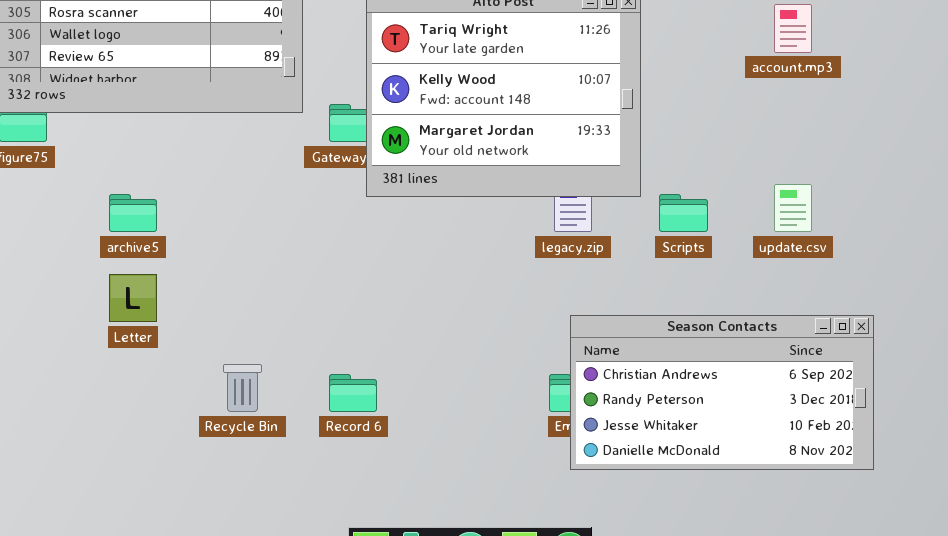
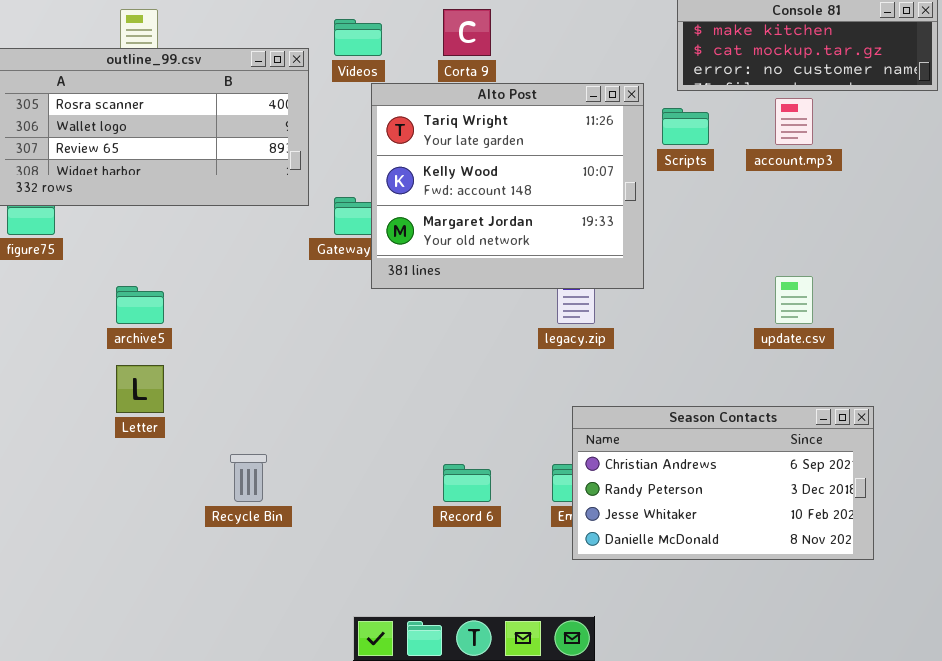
Scripts: [659,194,708,232] -> [662,108,709,145], moved
Record 6: [329,374,377,412] -> [443,464,491,502], moved

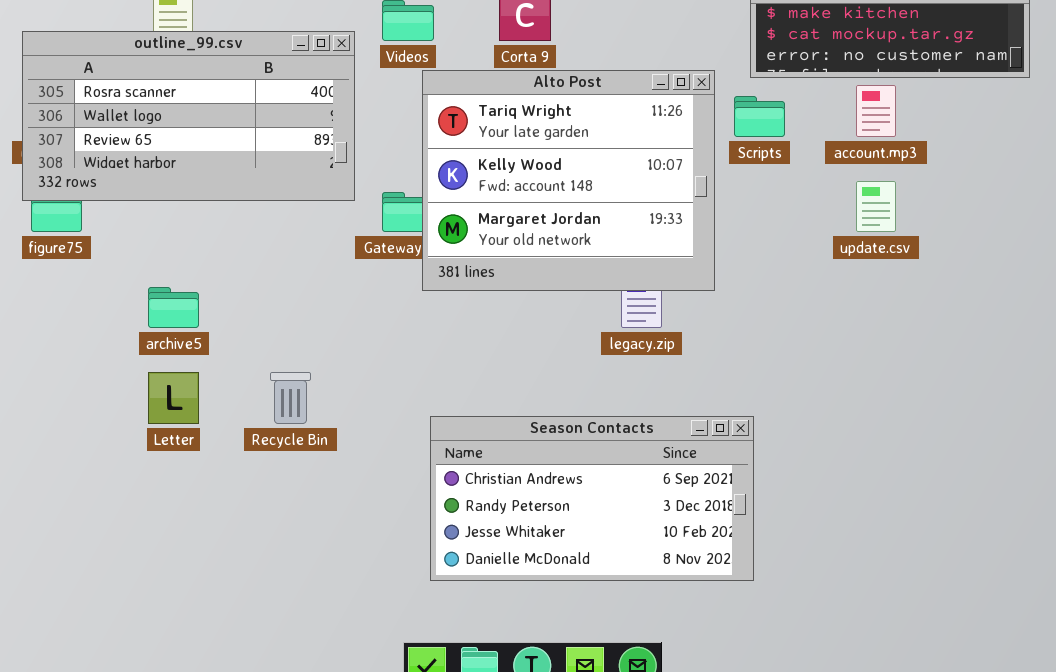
update.csv: [775,276,813,324] -> [856,181,896,232], moved
Season Contacts: [572,406,874,560] -> [430,416,754,581], moved
Recycle Bin: [230,454,267,502] -> [270,372,311,424], moved

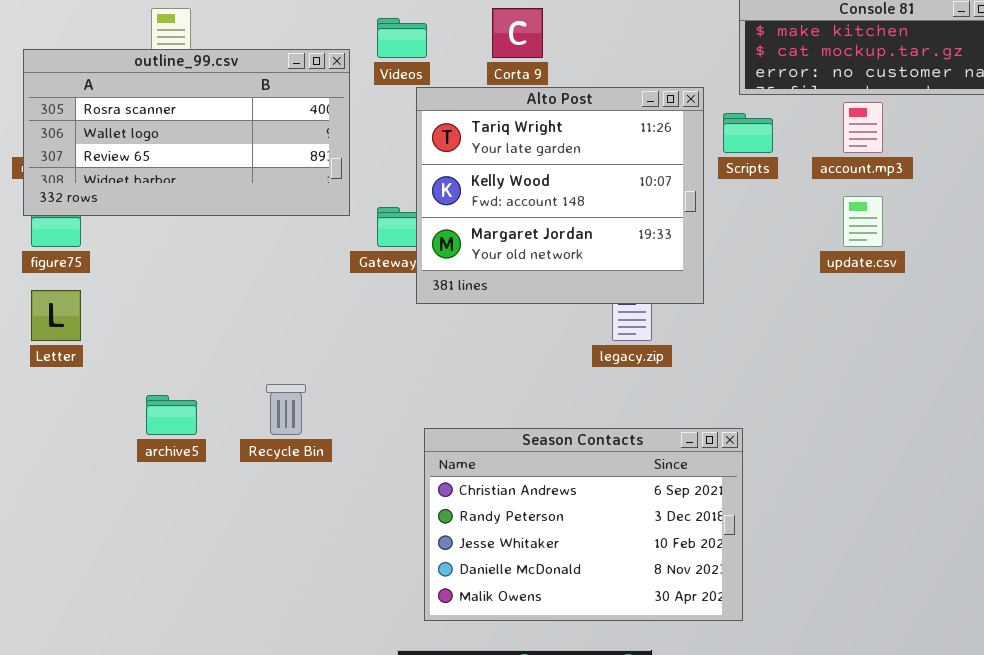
archive5: [148,287,199,328] -> [146,395,197,435], moved
Letter: [148,372,199,424] -> [31,290,81,341], moved
Season Contacts: [430,416,754,581] -> [424,428,743,621], resized

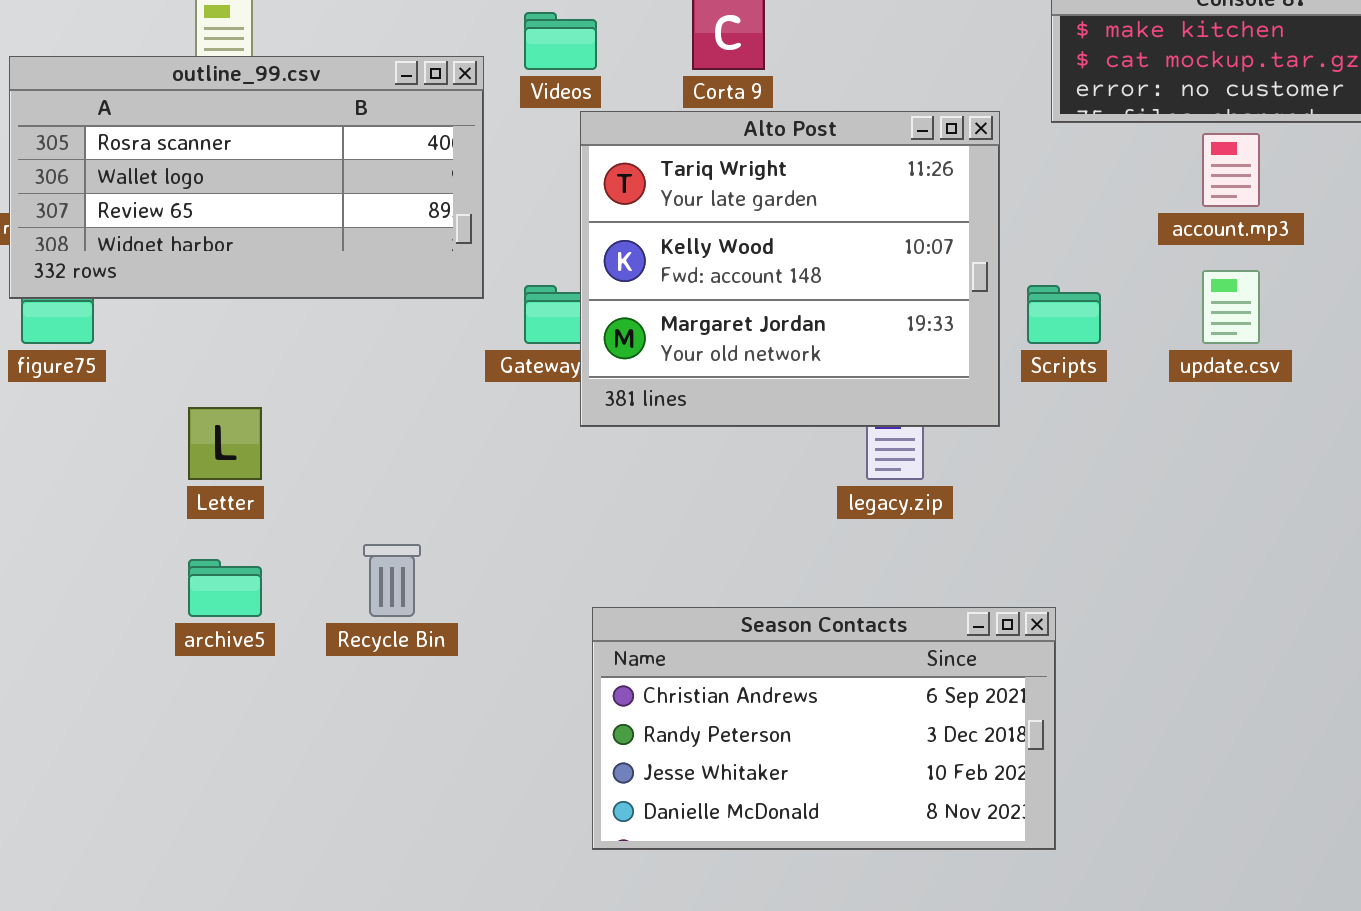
Scripts: [723,113,773,153] -> [1027,285,1101,344], moved
Letter: [31,290,81,341] -> [188,407,262,480], moved
Season Contacts: [424,428,743,621] -> [592,607,1056,850], resized

